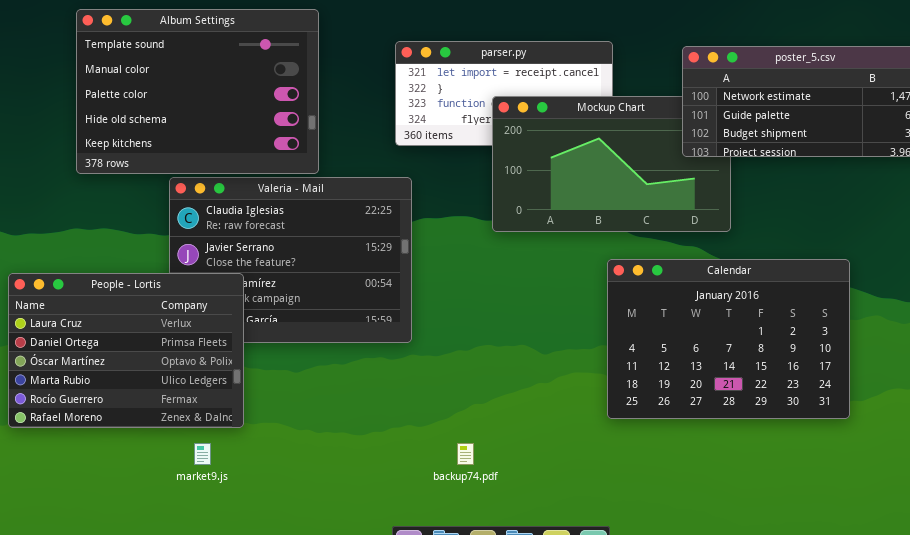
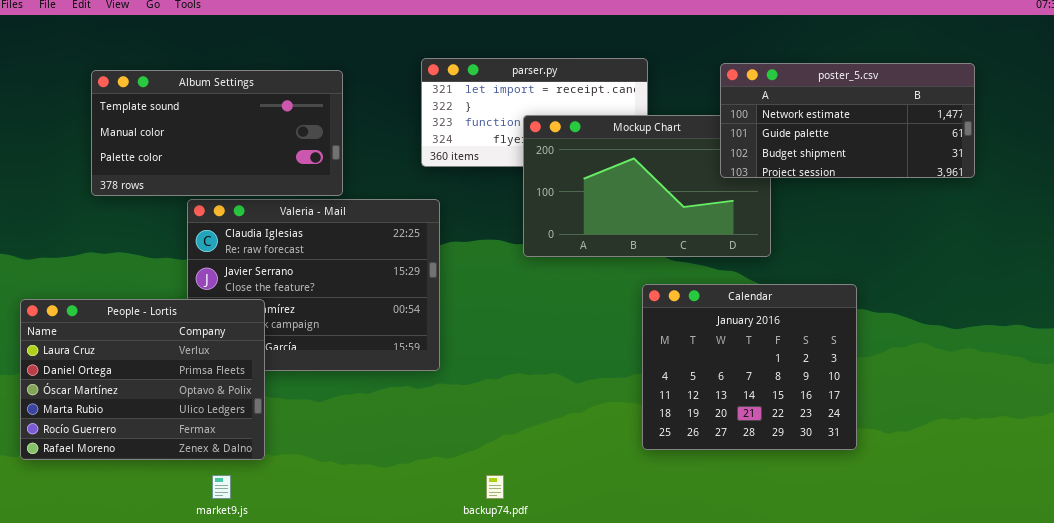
Album Settings: [76,9,319,174] -> [91,70,343,196], resized
Calendar: [607,259,850,419] -> [642,284,857,450], resized

